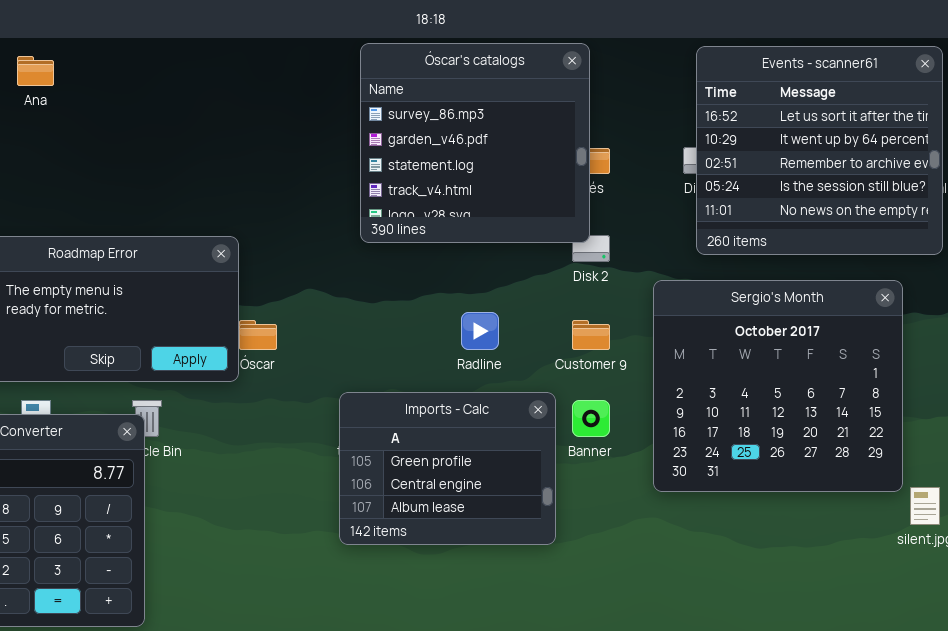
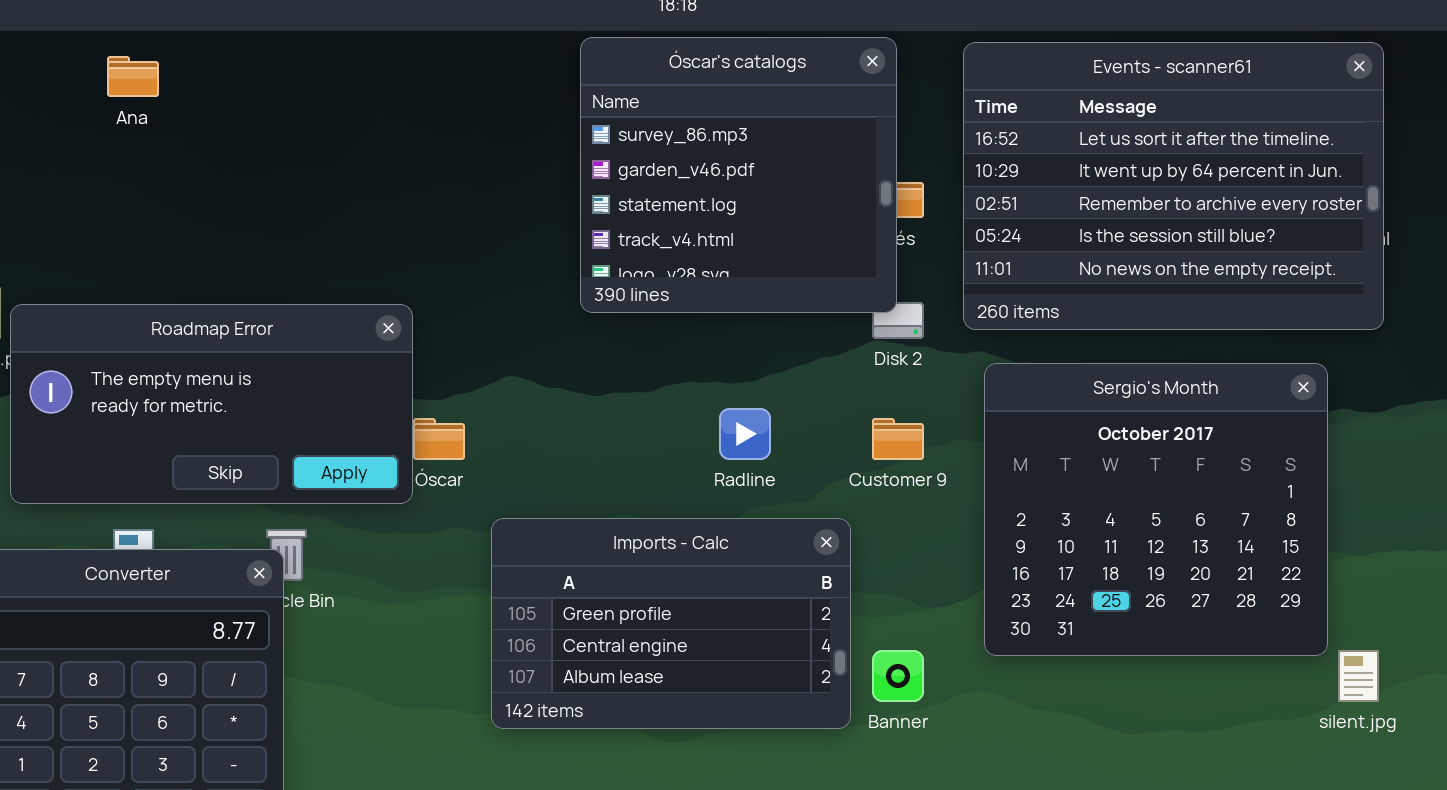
Events - scanner61: [696,46,943,255] -> [963,42,1384,330], resized
Imports - Calc: [339,392,556,545] -> [491,518,851,729], resized
Banner: [572,400,610,437] -> [872,650,924,702], moved

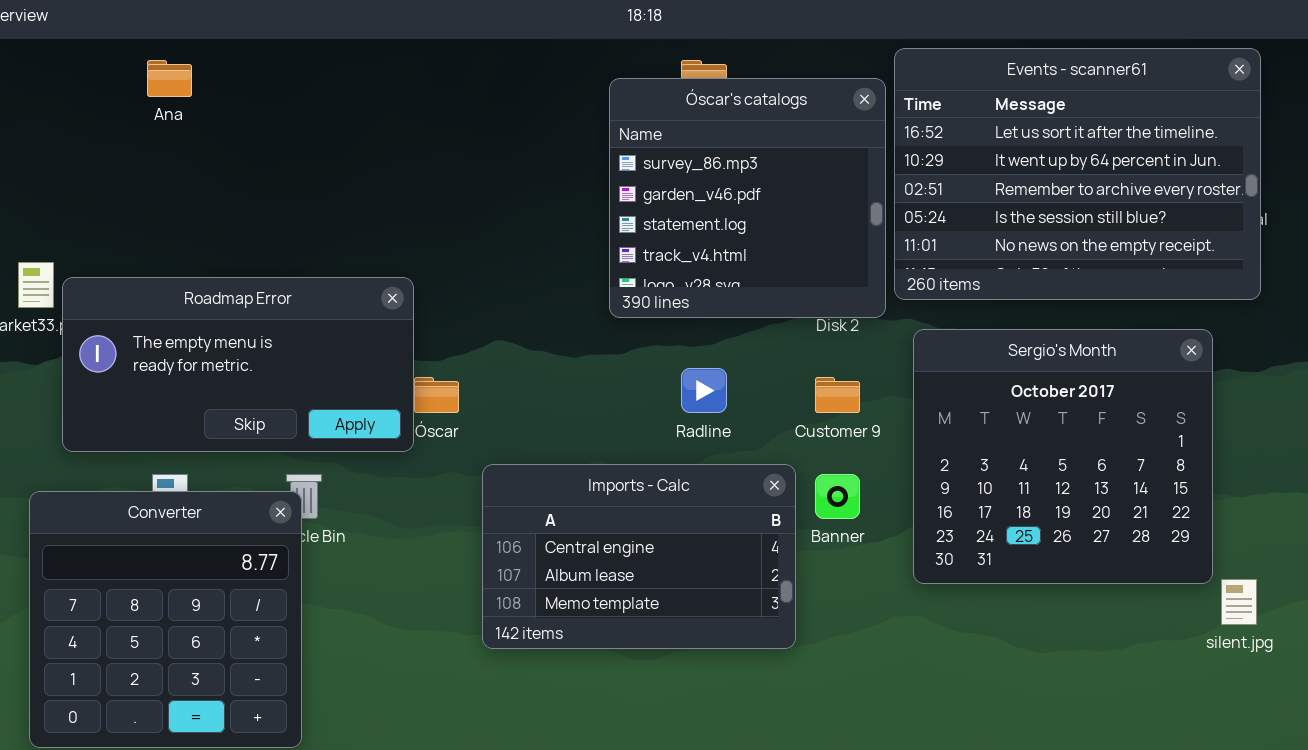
Óscar's catalogs: [580,37,897,313] -> [609,78,886,318], moved
Imports - Calc: [491,518,851,729] -> [482,464,796,649], scrolled down 1 row
Banner: [872,650,924,702] -> [815,474,860,519], moved

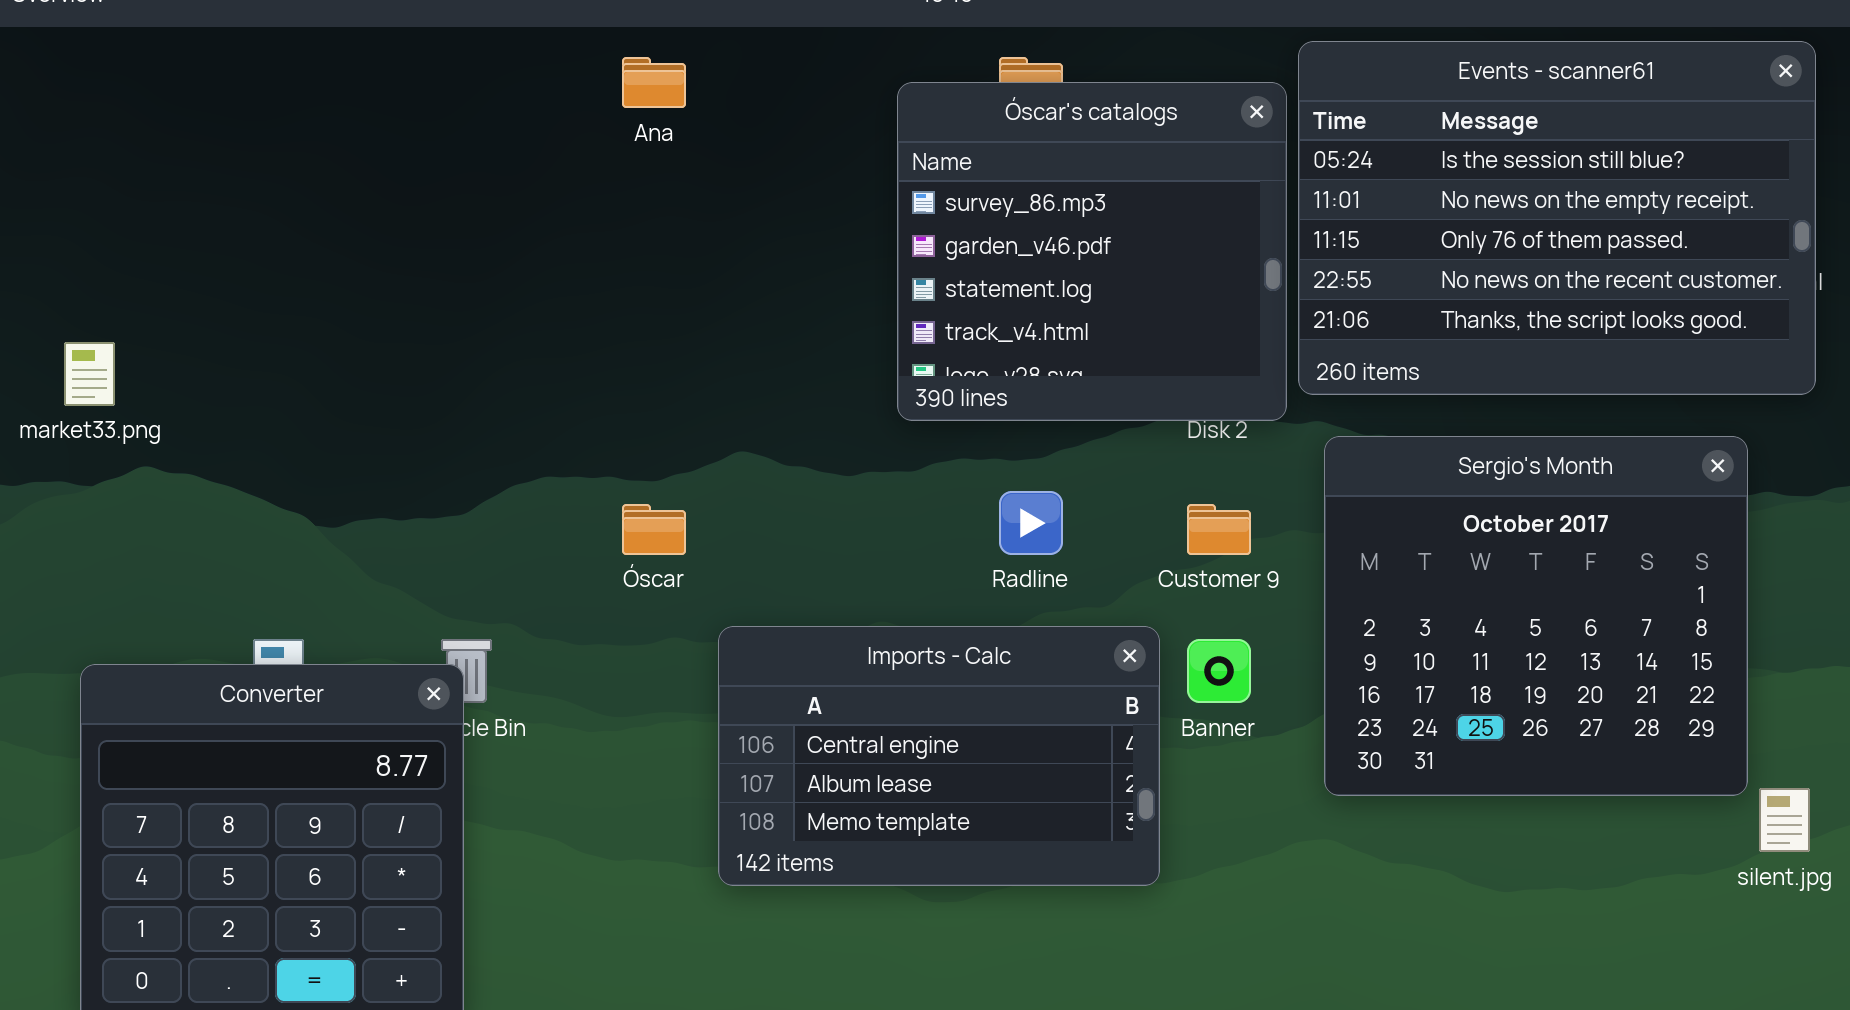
Events - scanner61: [894,48,1261,300] -> [1298,41,1816,395], scrolled down 3 rows
Ana: [147,60,192,97] -> [622,57,686,108], moved
Roadmap Error: [62,277,414,452] -> none, closed

